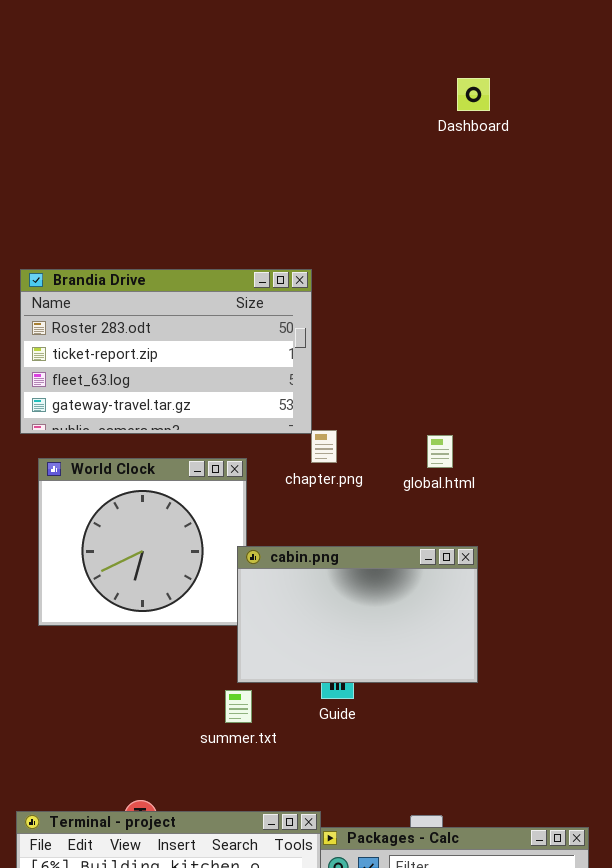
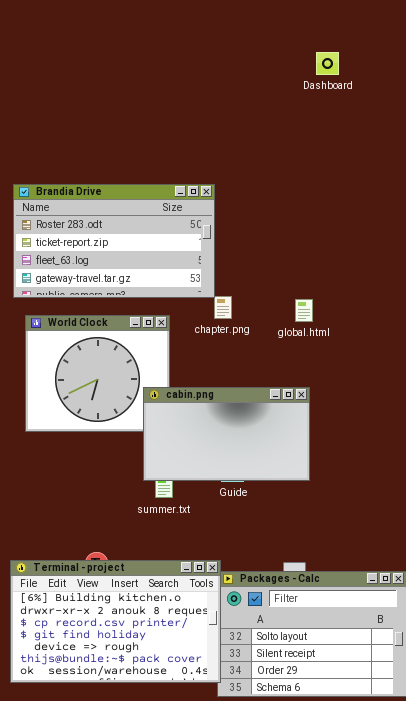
cabin.png: [237,546,478,683] -> [143,387,310,481], moved

